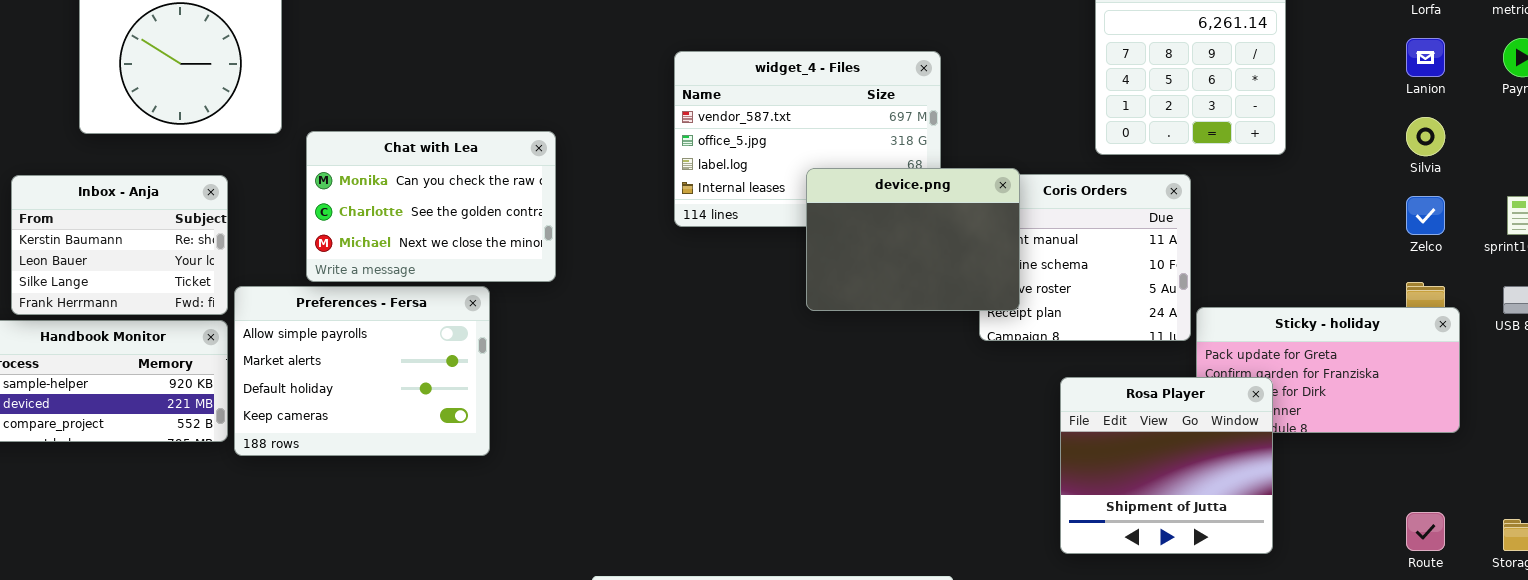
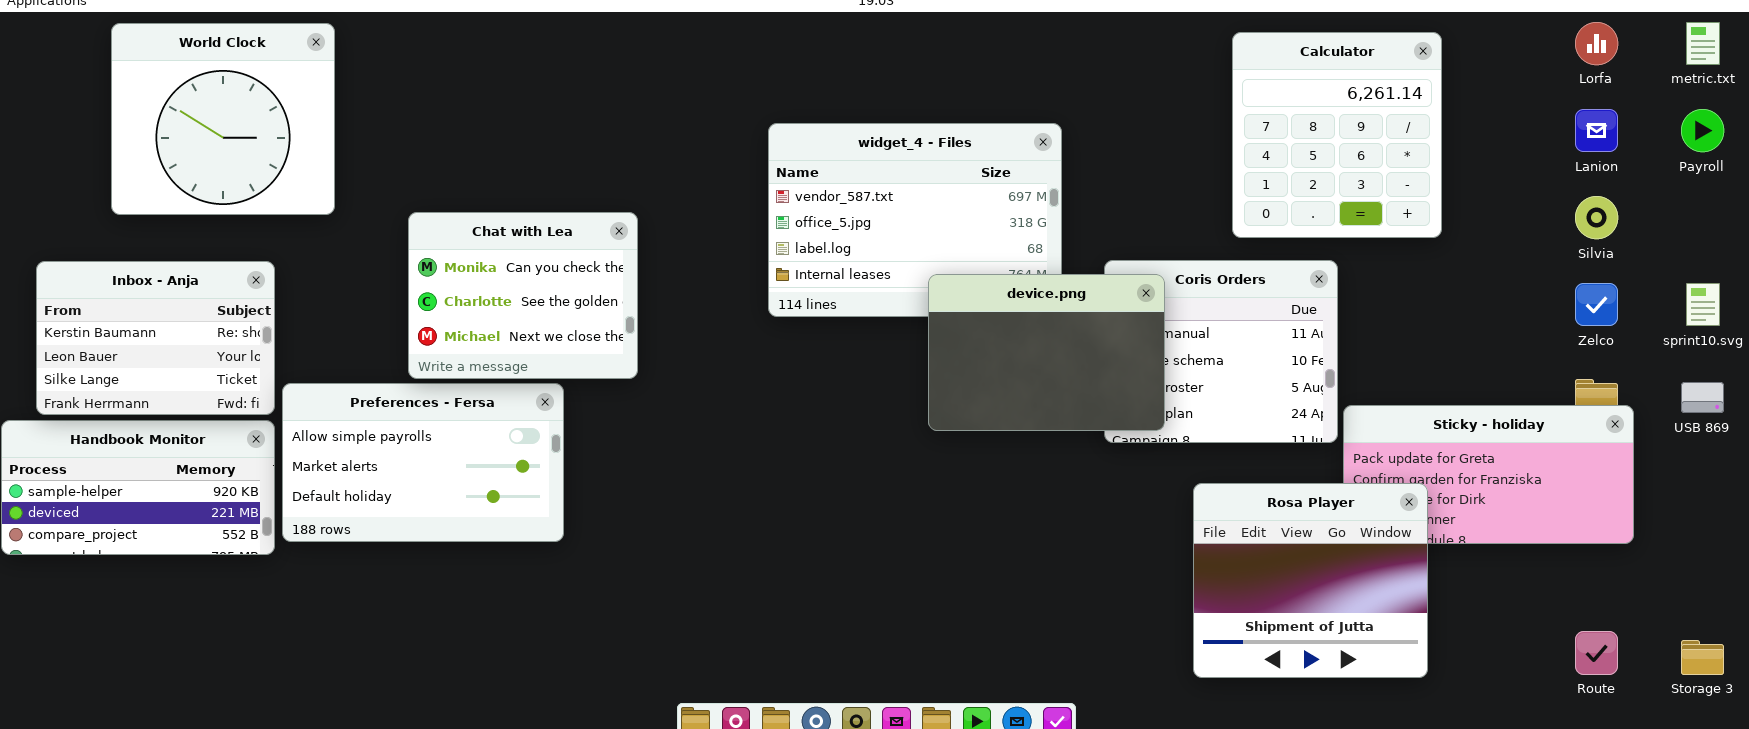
Chat with Lea: [306,131,556,282] -> [408,212,638,379], resized
device.png: [806,168,1020,311] -> [928,274,1165,431], moved
Preferences - Fersa: [234,286,490,456] -> [282,383,564,542], resized

